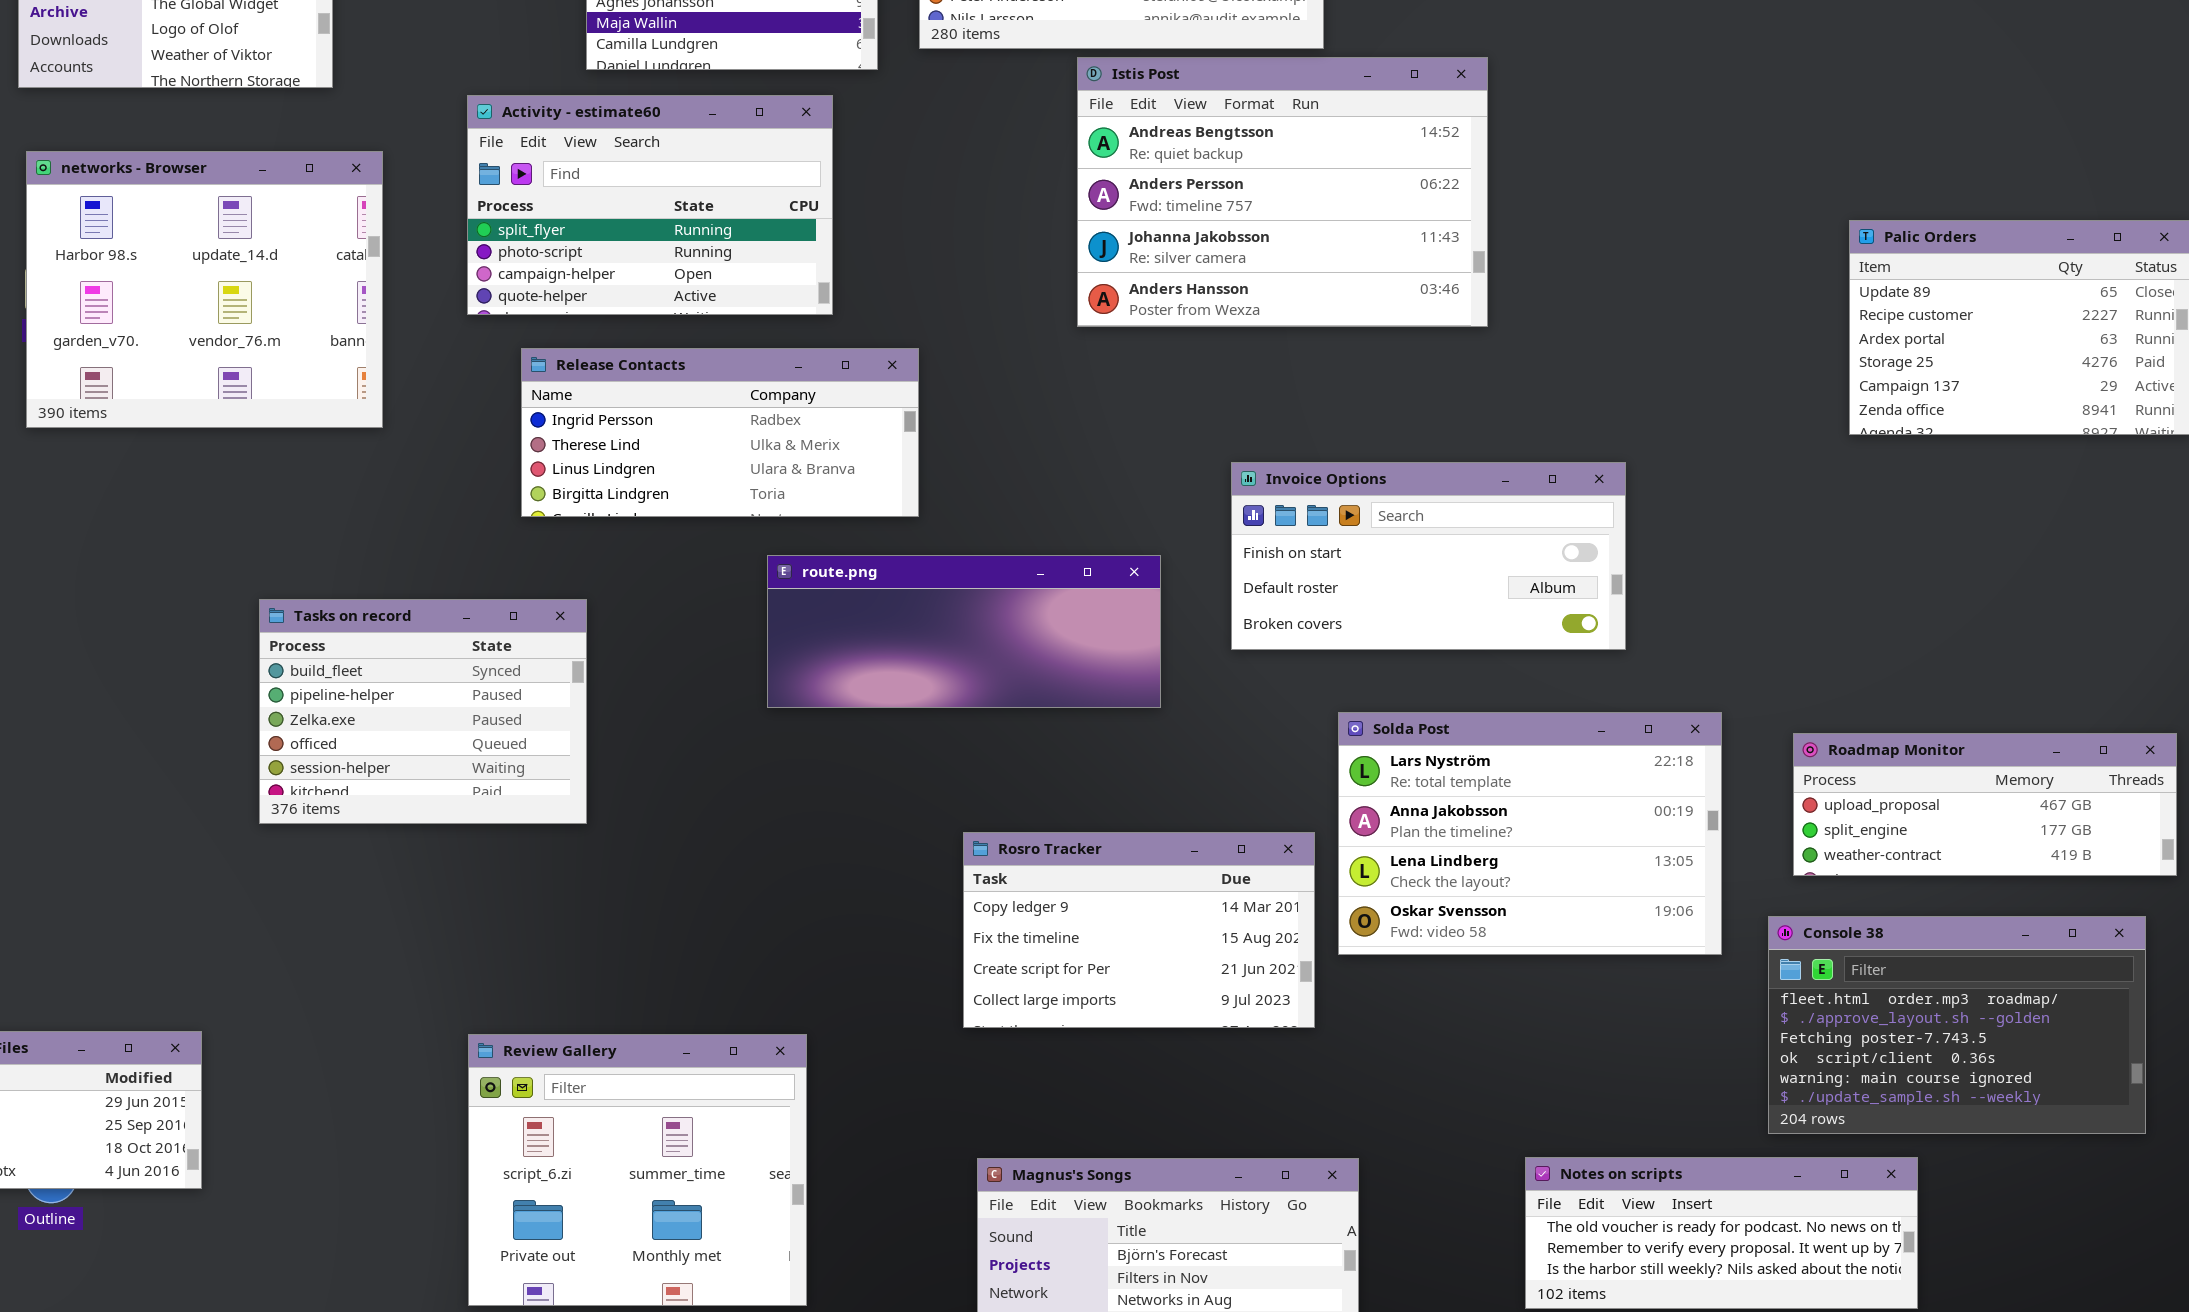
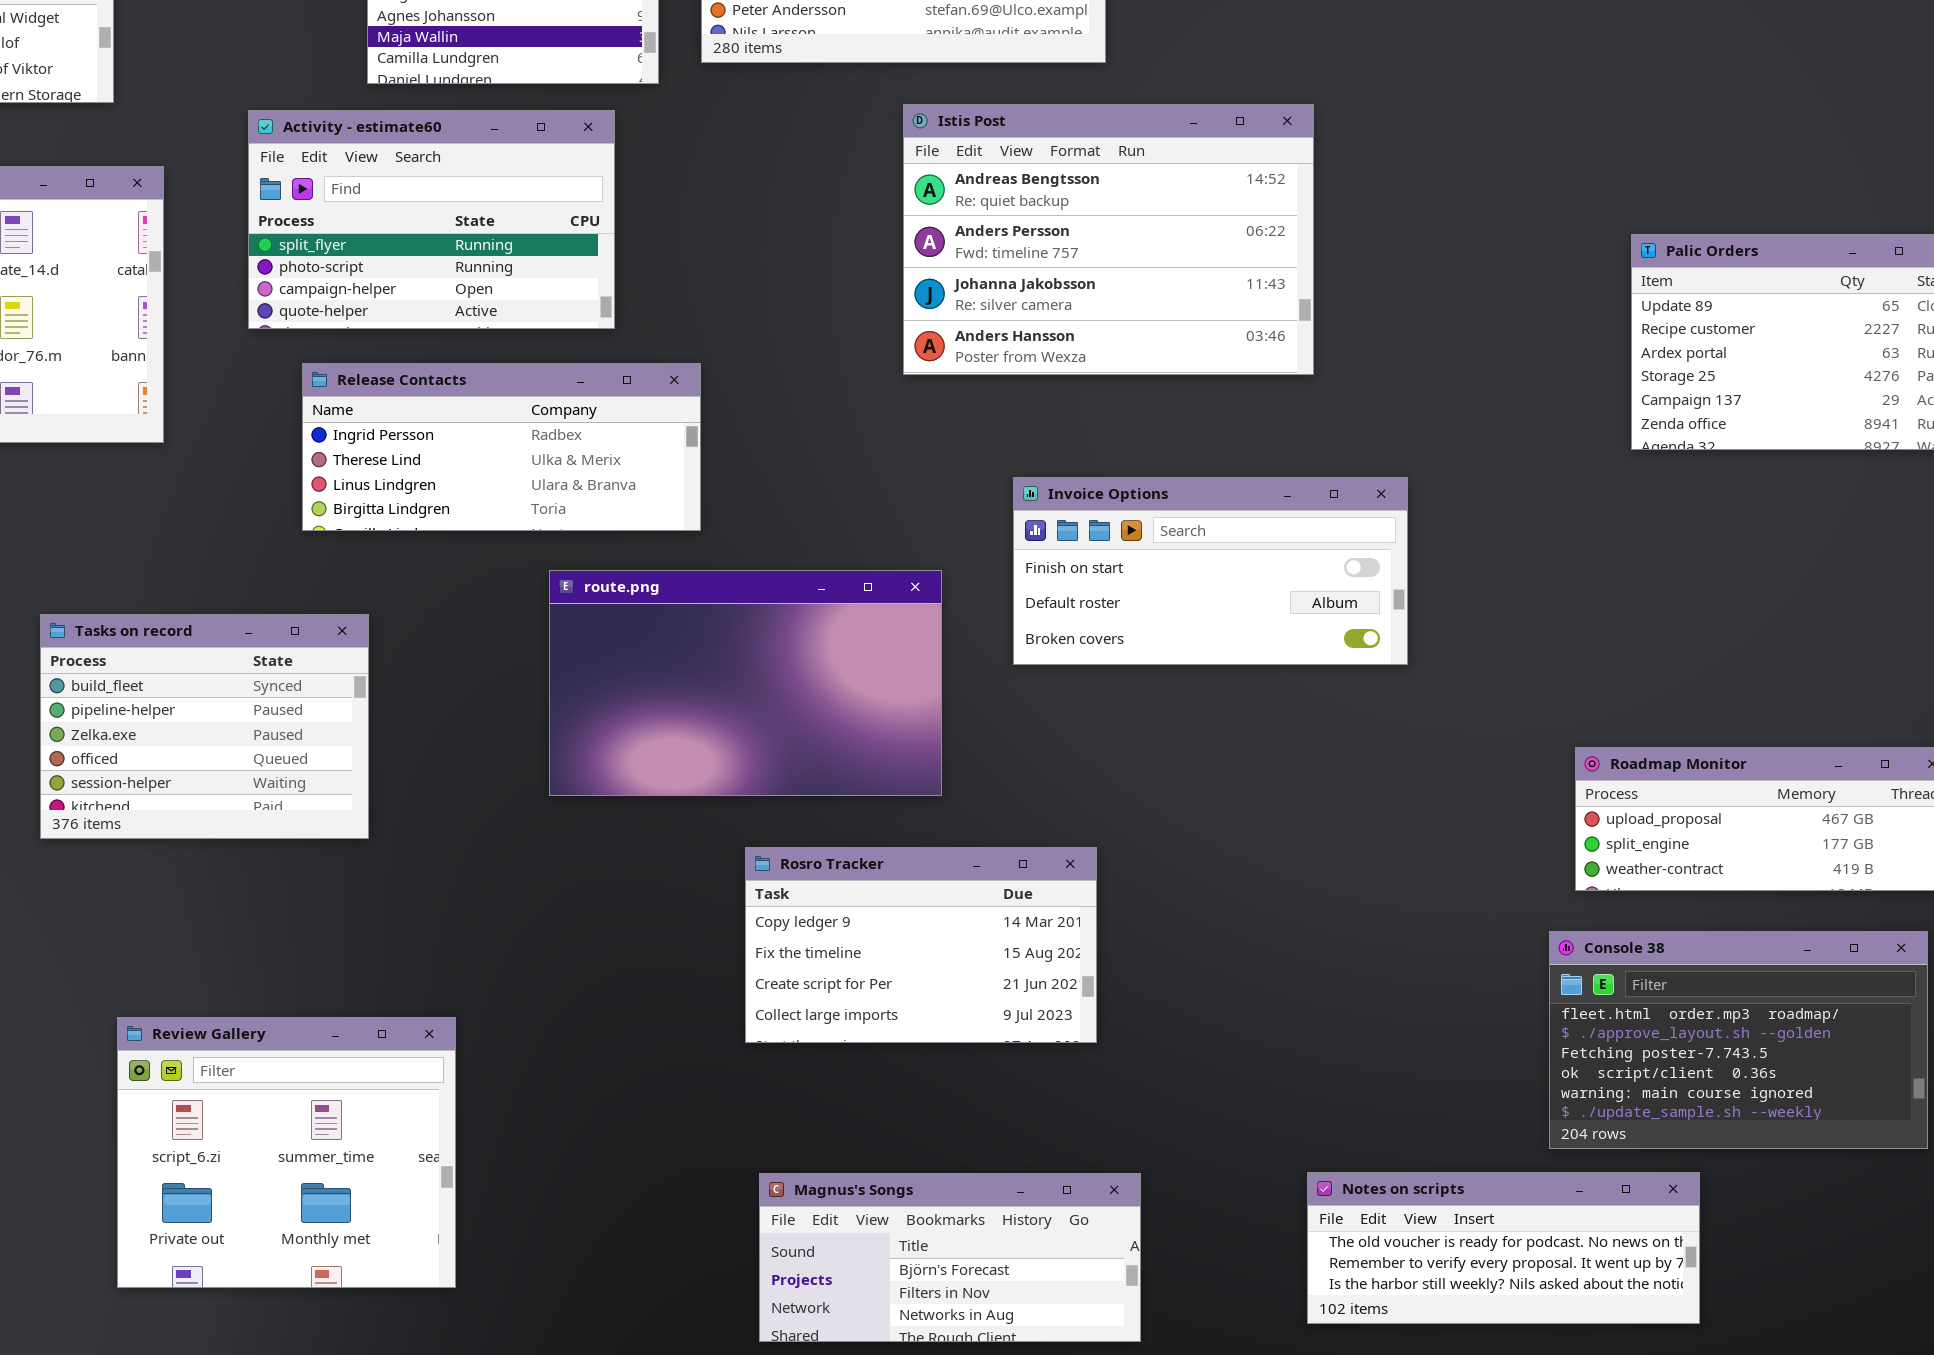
Istis Post: [1077,57,1488,327] -> [903,104,1314,375], moved
route.png: [767,555,1161,708] -> [549,570,942,796], resized
Solda Post: [1338,712,1722,955] -> none, closed
Review Gallery: [468,1034,807,1306] -> [117,1017,456,1288], moved

